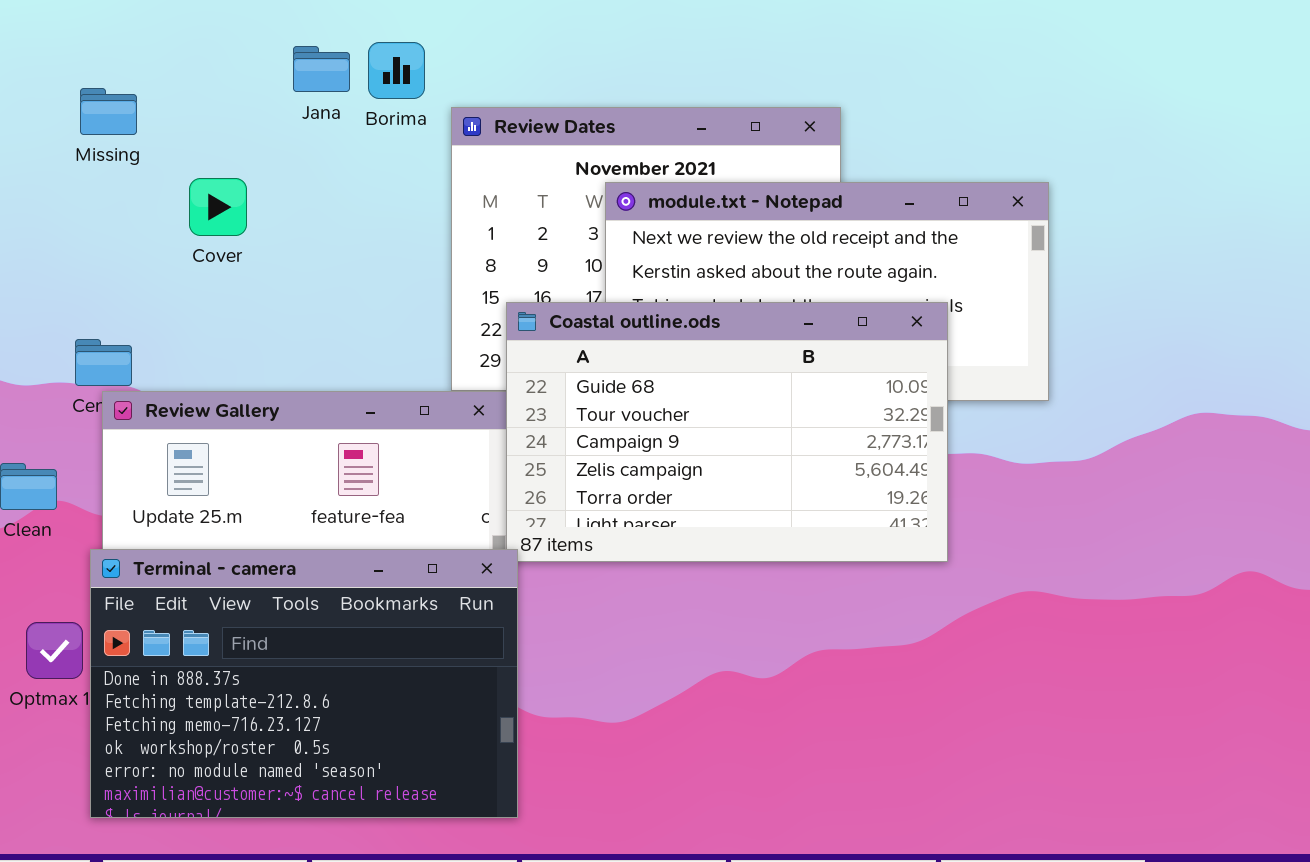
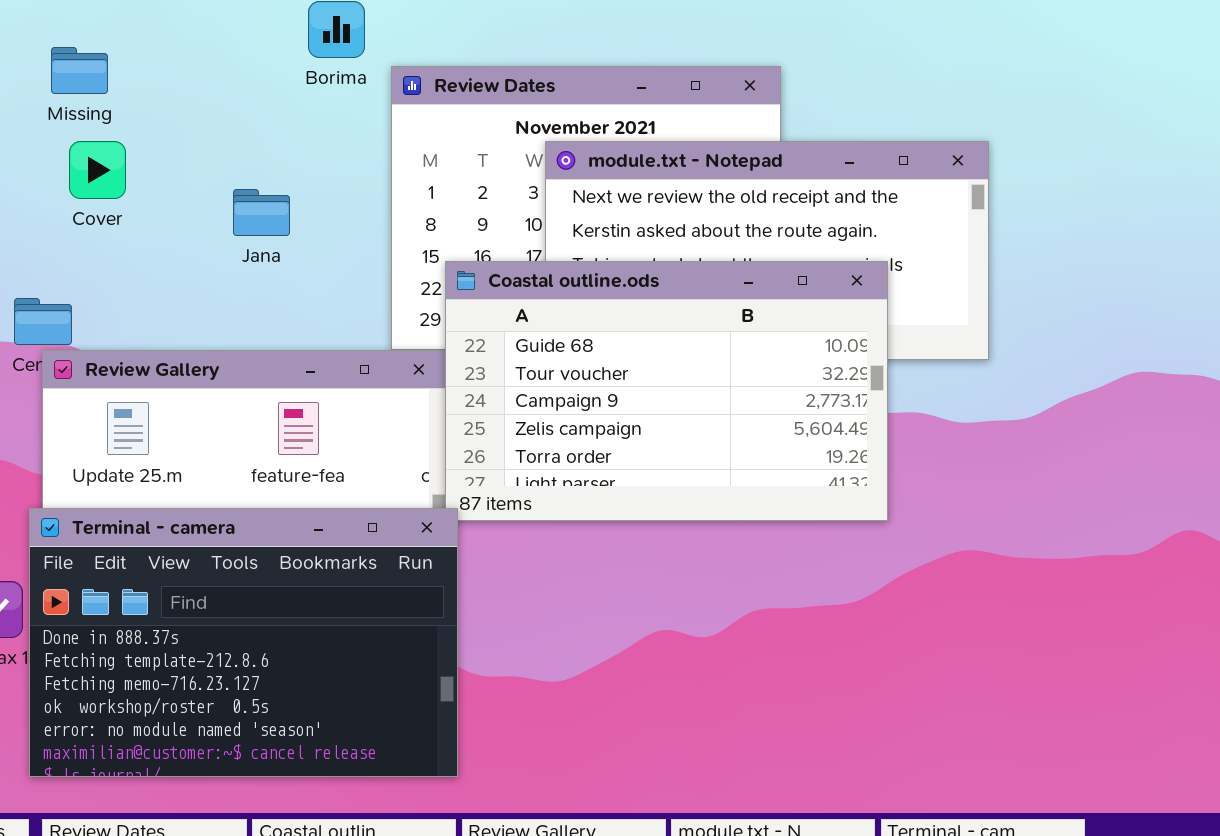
Jana: [293,46,350,92] -> [233,189,290,236], moved
Missing: [80,88,137,135] -> [51,47,108,94], moved
Cover: [189,178,247,236] -> [69,141,126,199], moved

